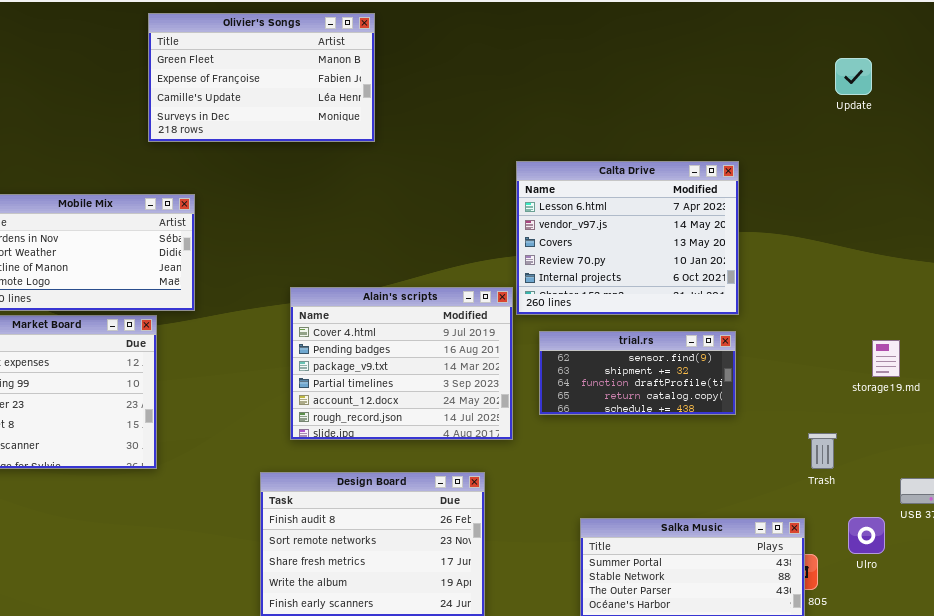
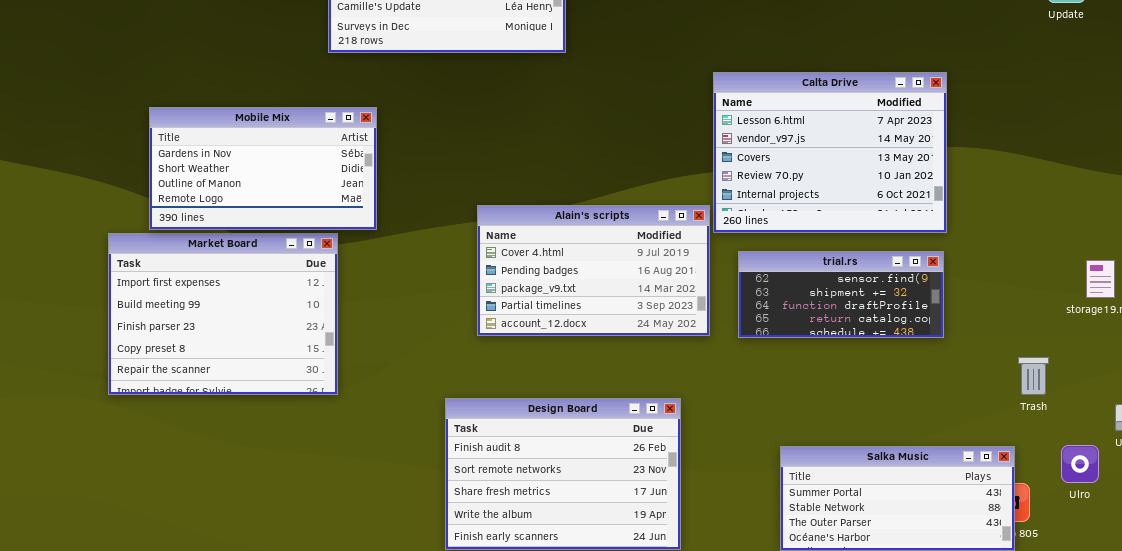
Alain's scripts: [290,287,513,440] -> [477,205,710,336], resized

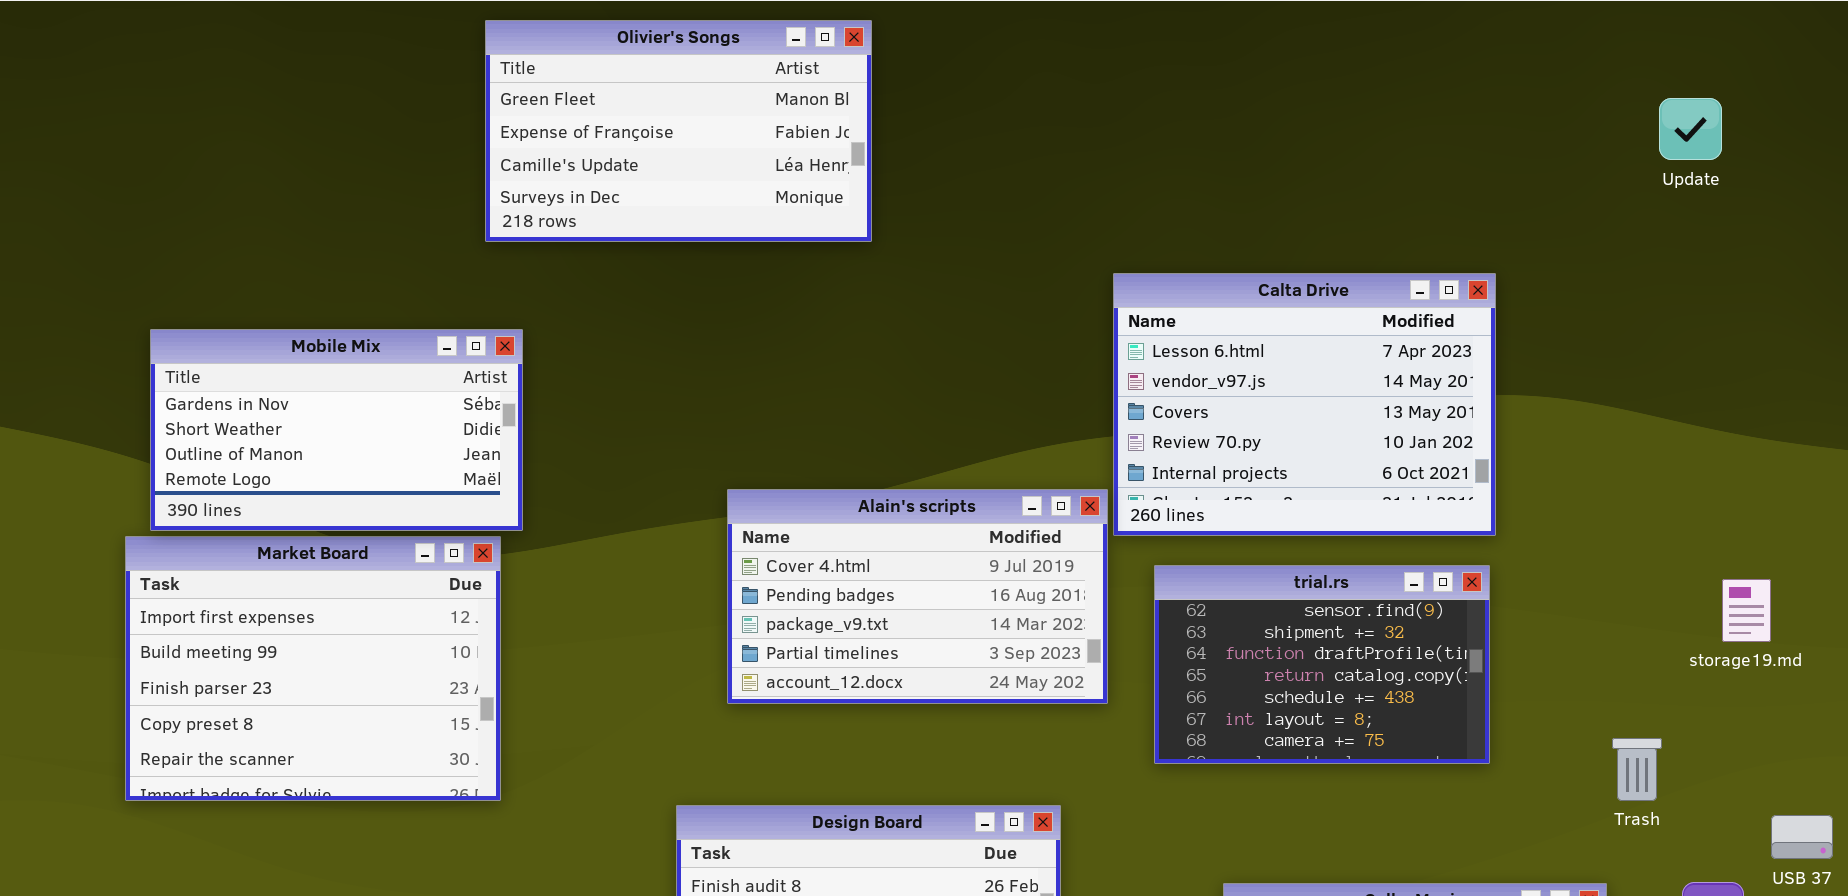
Mobile Mix: [149,107,377,230] -> [150,329,523,531], moved
trial.rs: [738,251,944,338] -> [1154,565,1490,764], resized

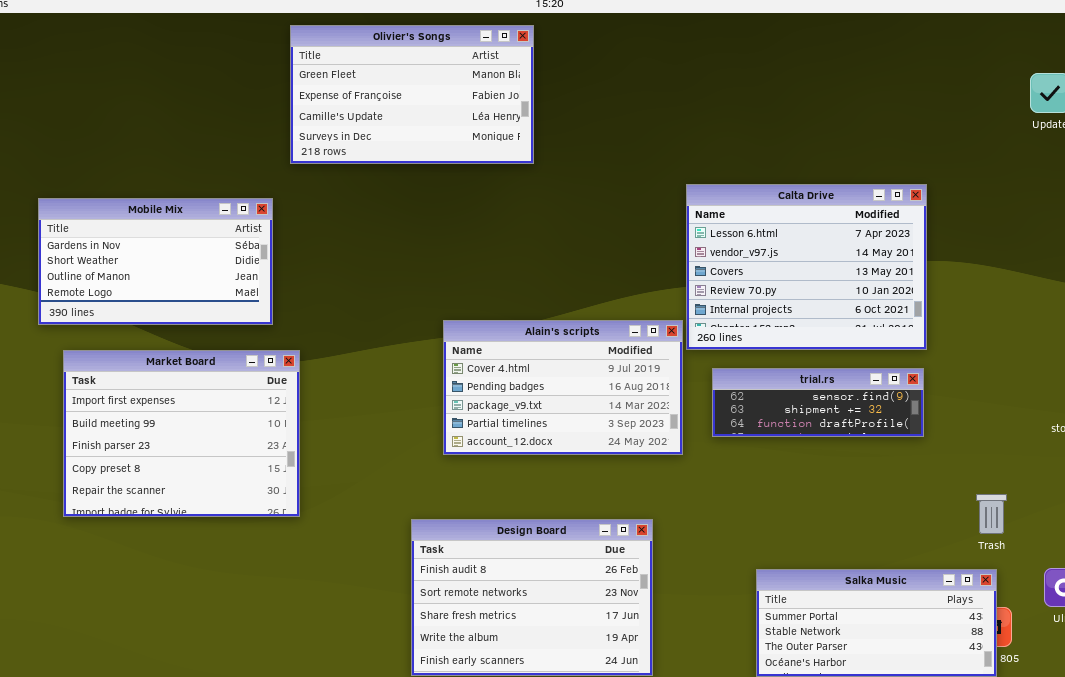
Mobile Mix: [150,329,523,531] -> [38,198,273,325], moved
trial.rs: [1154,565,1490,764] -> [712,368,924,437], resized
Trash: [1612,738,1662,801] -> [976,494,1007,534], moved

